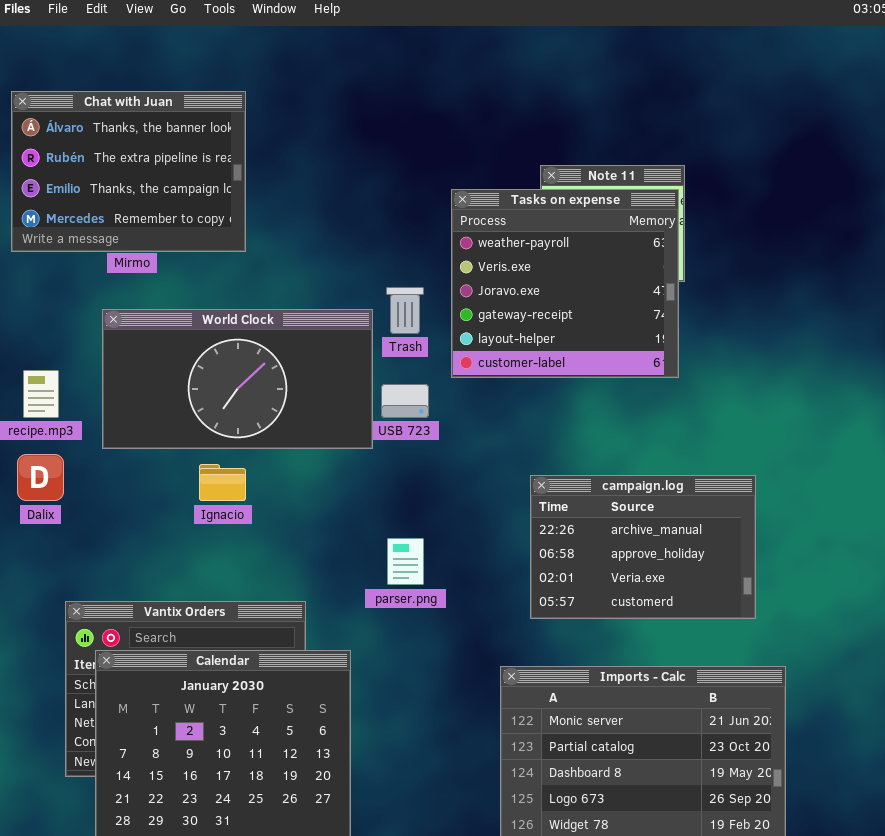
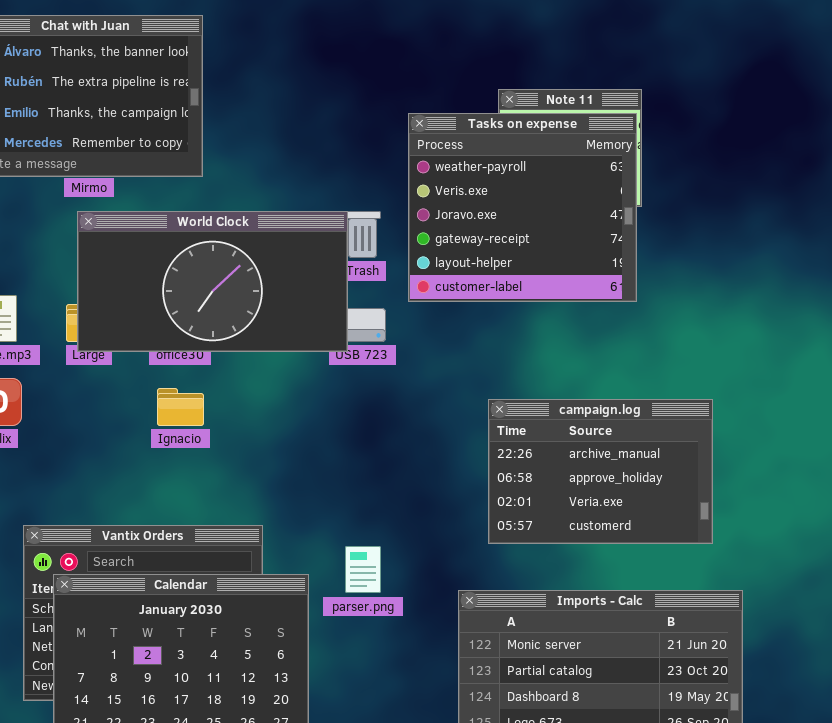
World Clock: [102,309,373,449] -> [77,211,348,352], moved
parser.png: [387,538,424,585] -> [345,546,381,593], moved

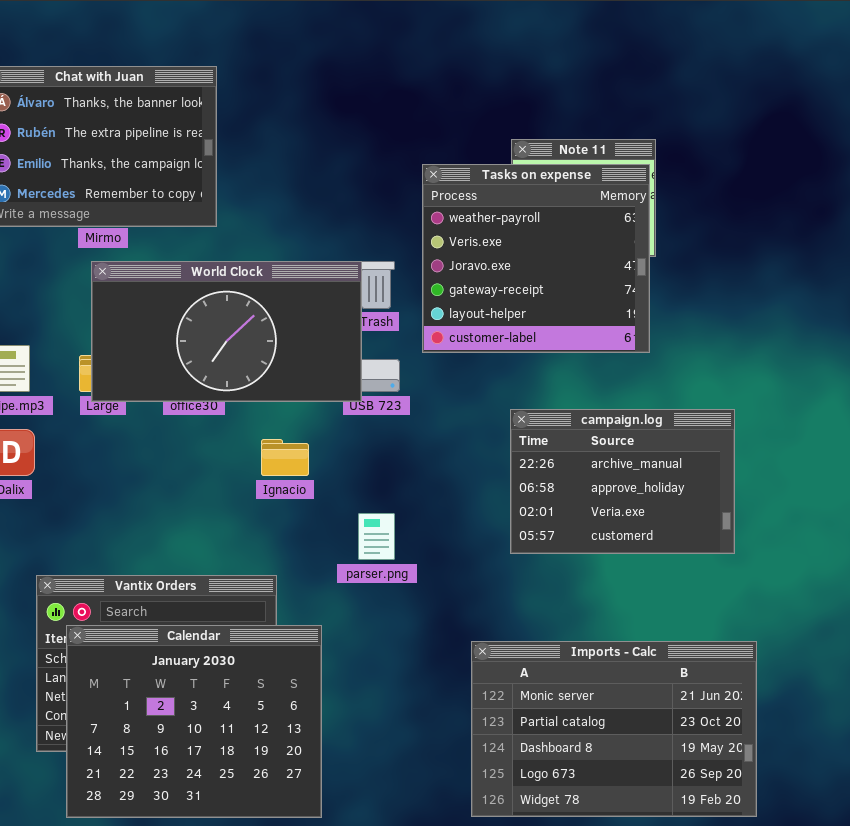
Ignacio: [157,388,204,426] -> [261,439,309,476], moved
campaign.log: [488,399,713,544] -> [510,409,735,554], moved
parser.png: [345,546,381,593] -> [358,513,395,560], moved

